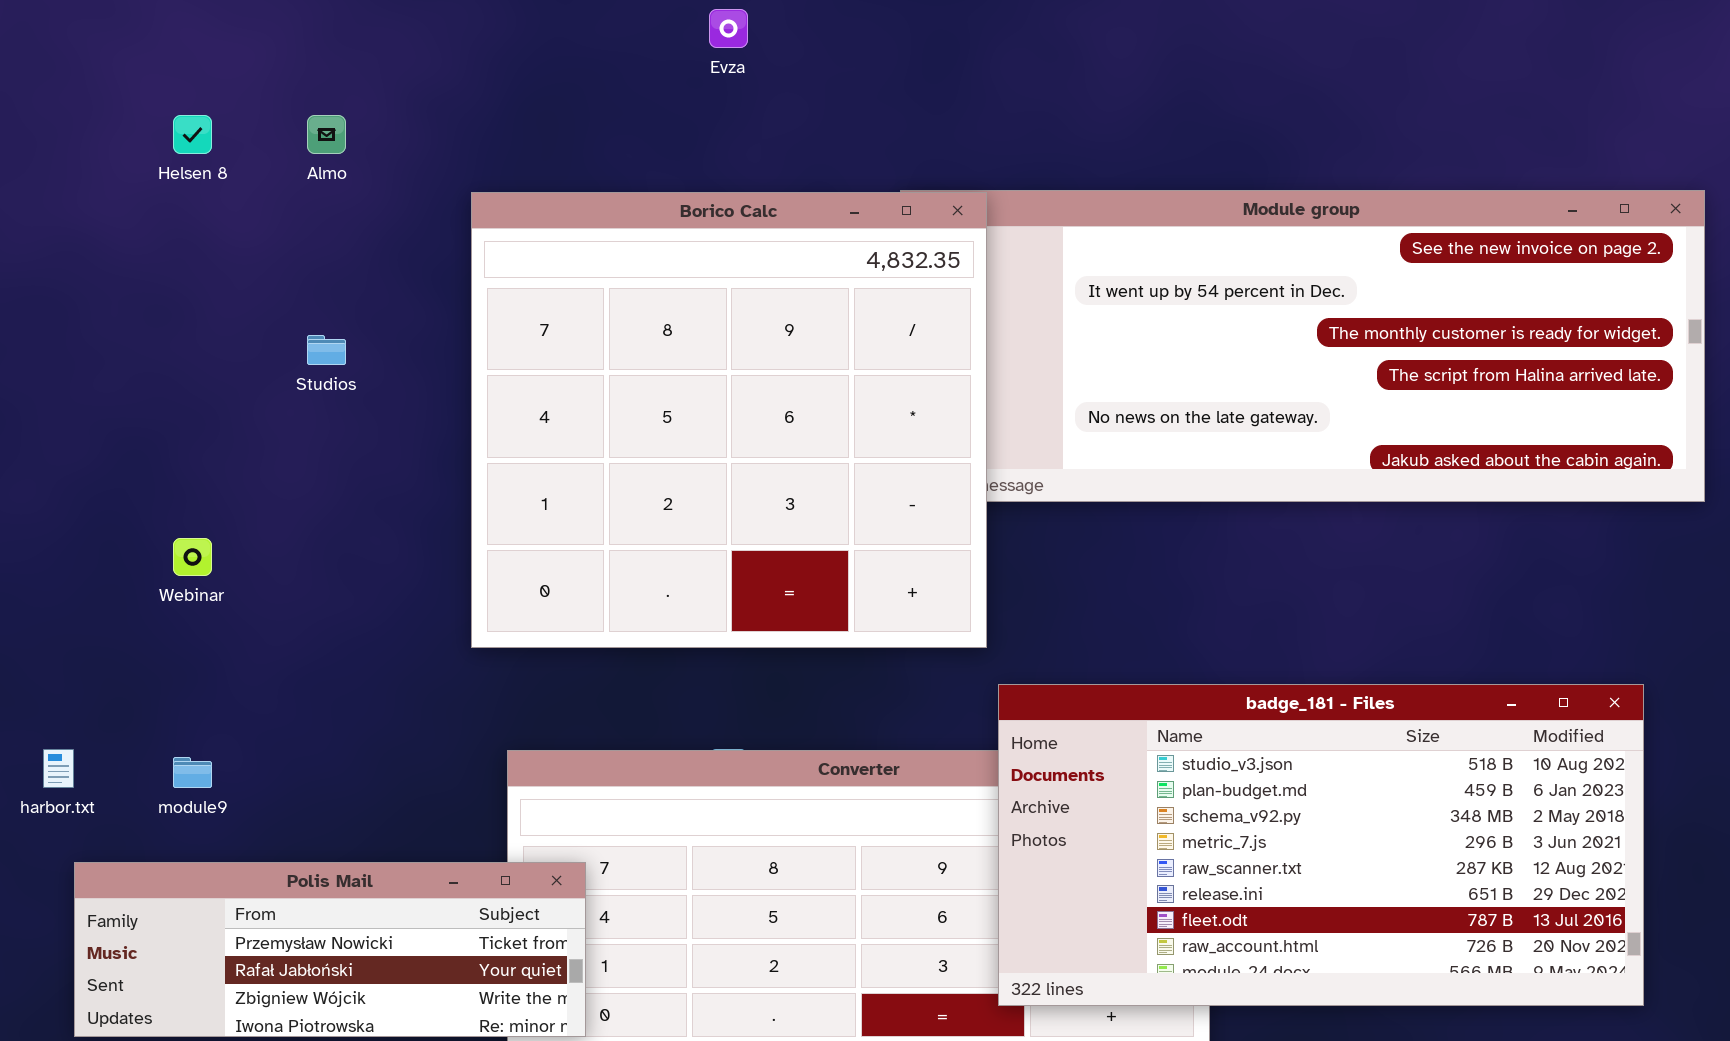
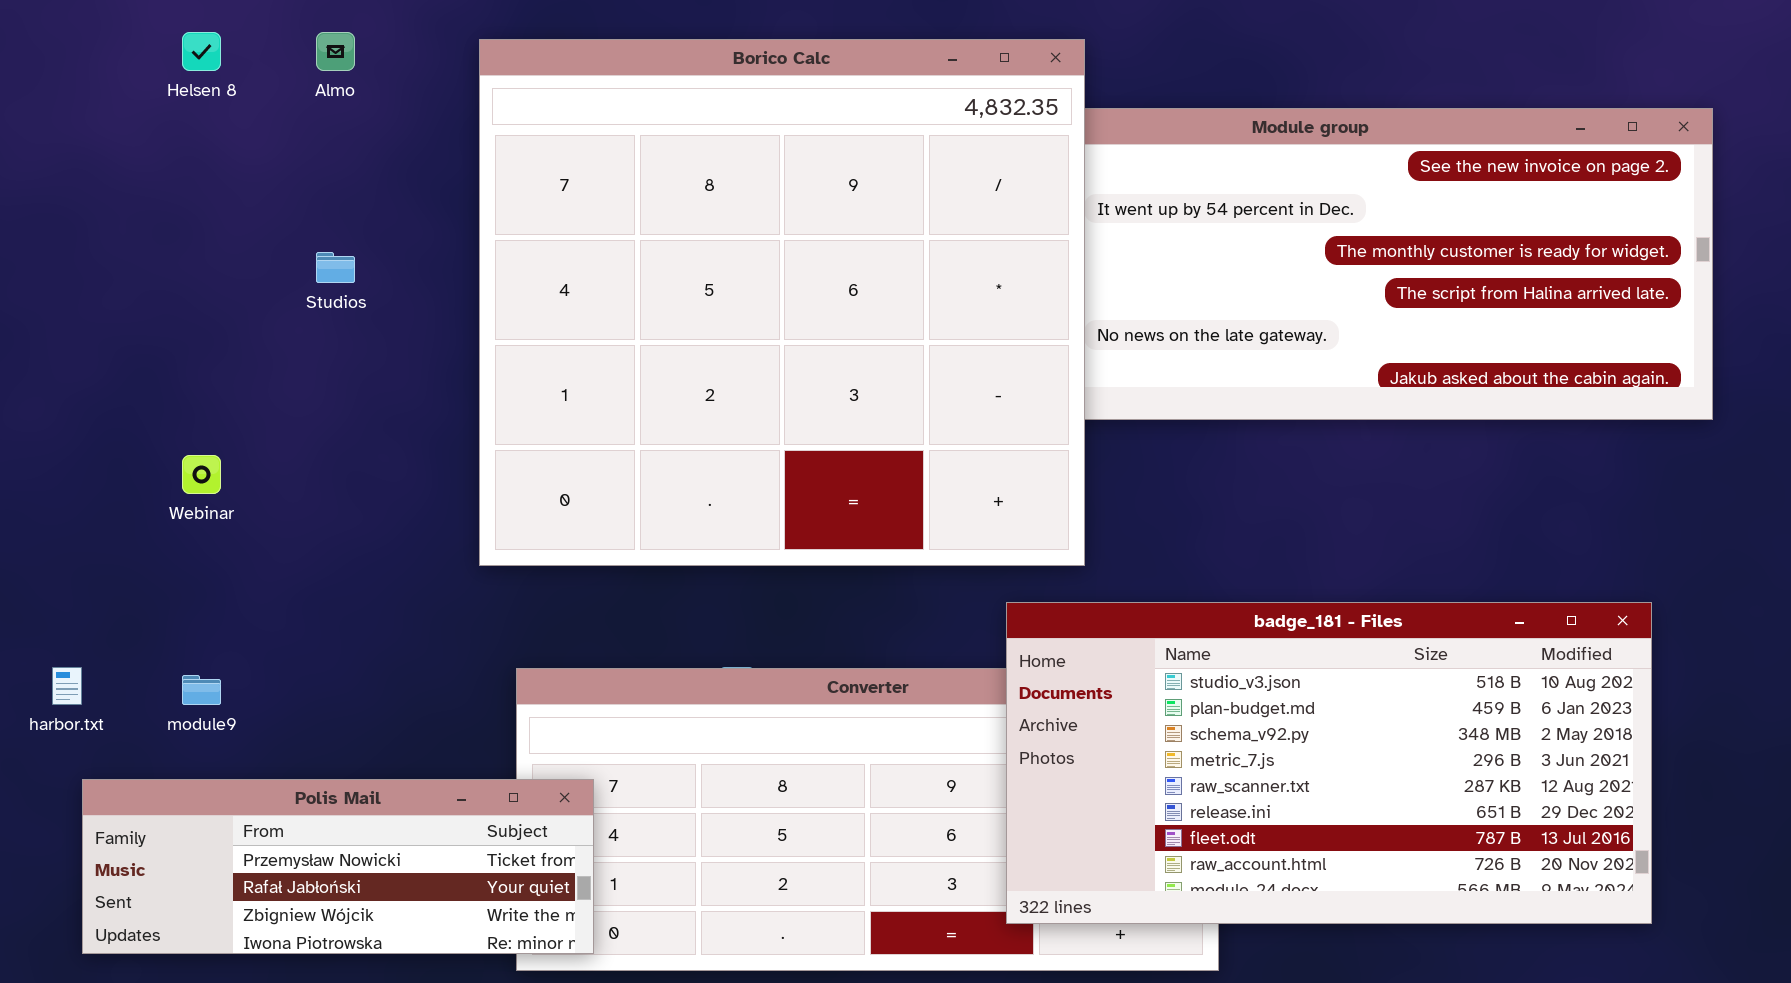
Borico Calc: [471,192,987,648] -> [479,39,1085,566], resized

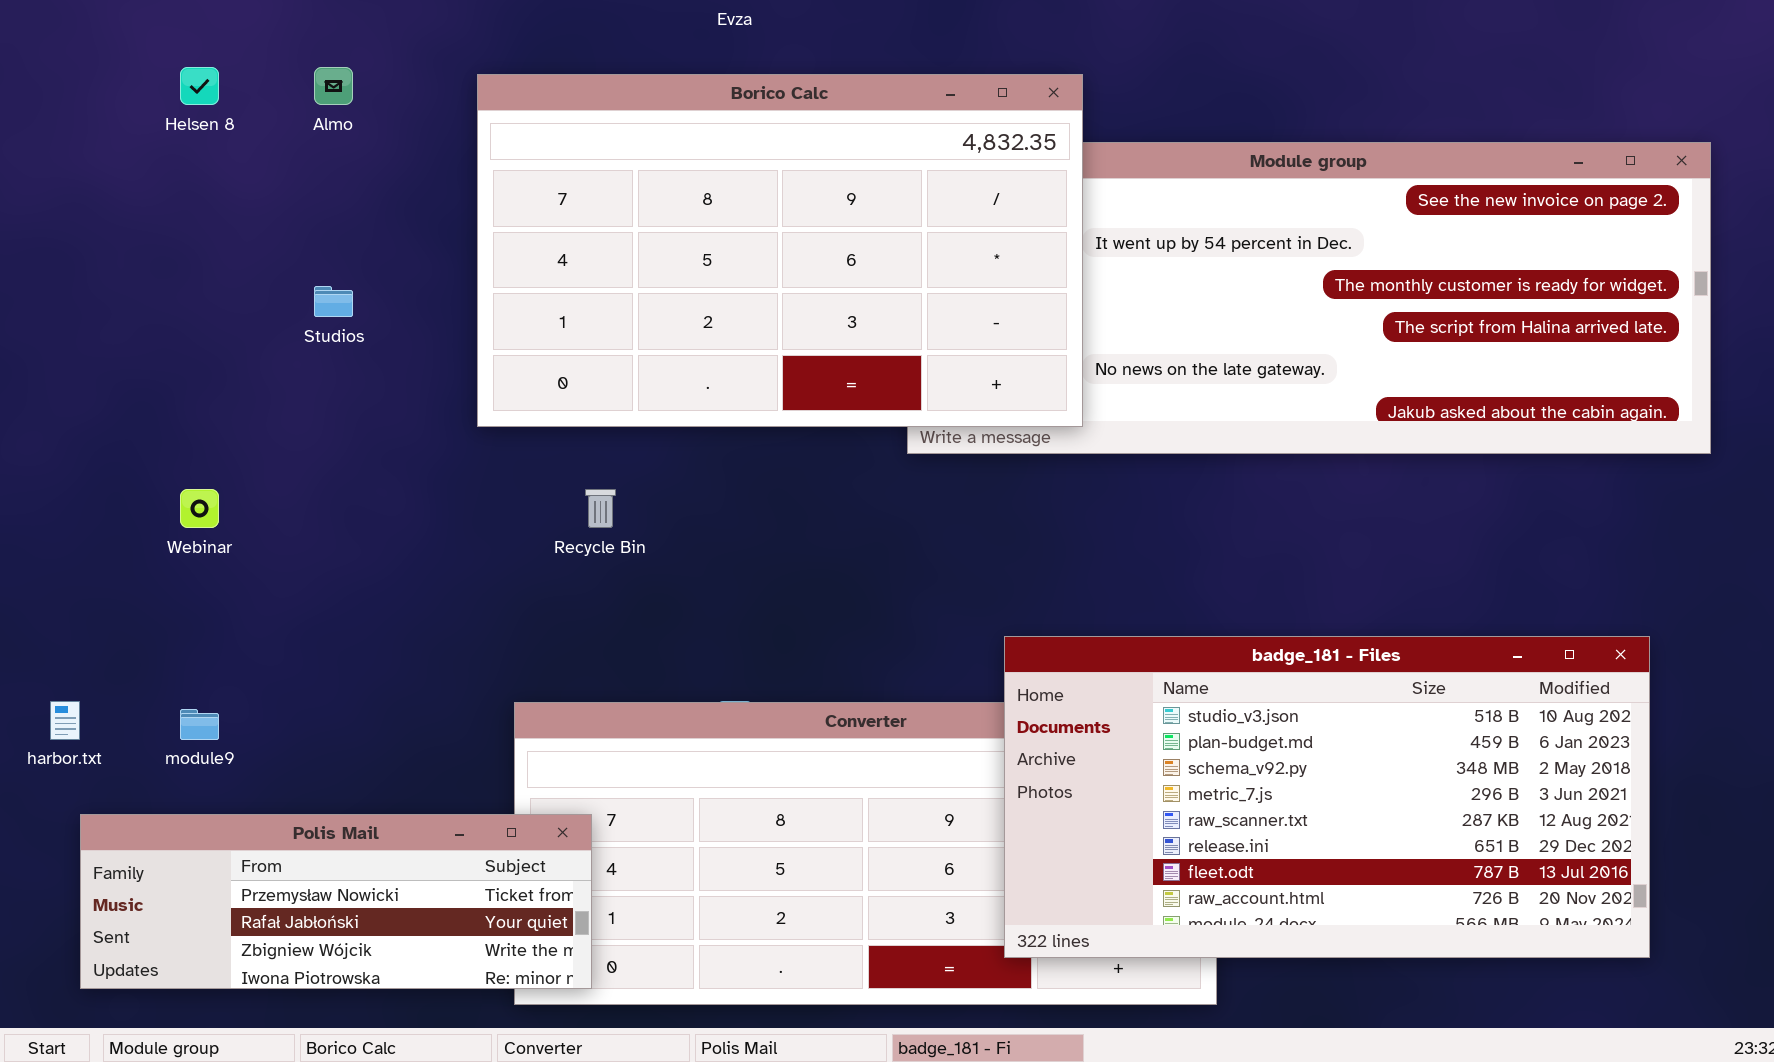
Borico Calc: [479,39,1085,566] -> [477,74,1083,427], resized

